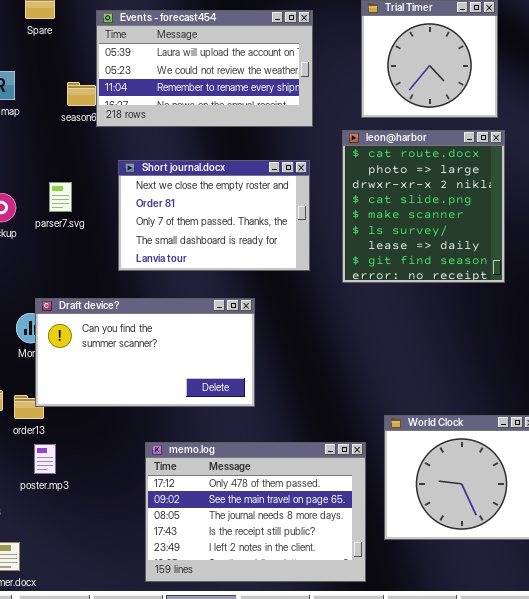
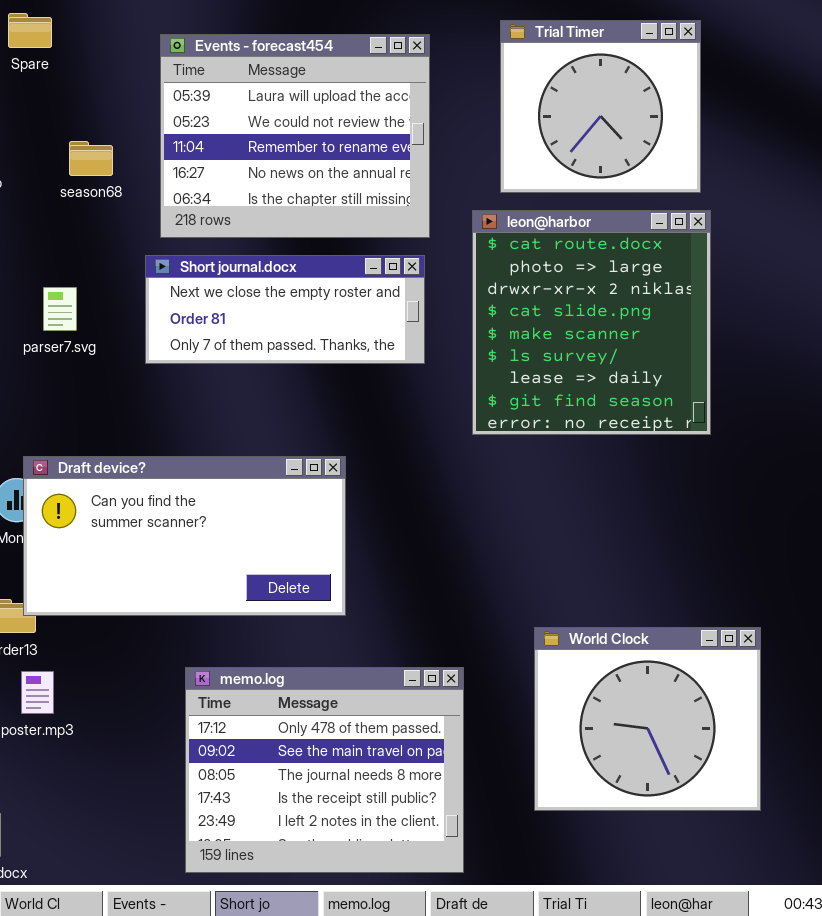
Events - forecast454: [96,10,313,127] -> [160,34,430,238], resized
Short journal.docx: [118,160,310,271] -> [145,255,425,364], resized
memo.log: [145,442,366,582] -> [185,667,464,873], resized

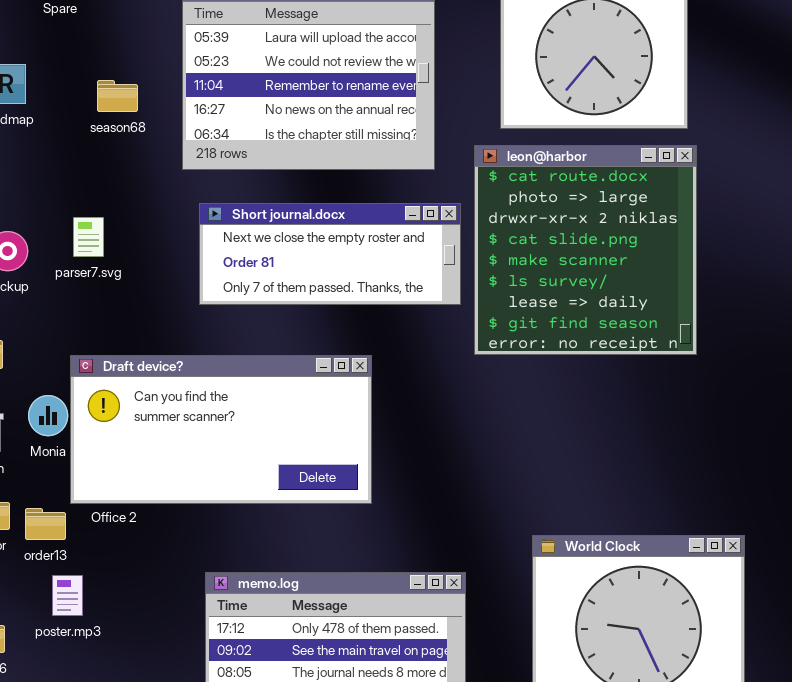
Short journal.docx: [145,255,425,364] -> [199,203,461,305], moved
Draft device?: [23,456,346,616] -> [70,355,372,504], moved

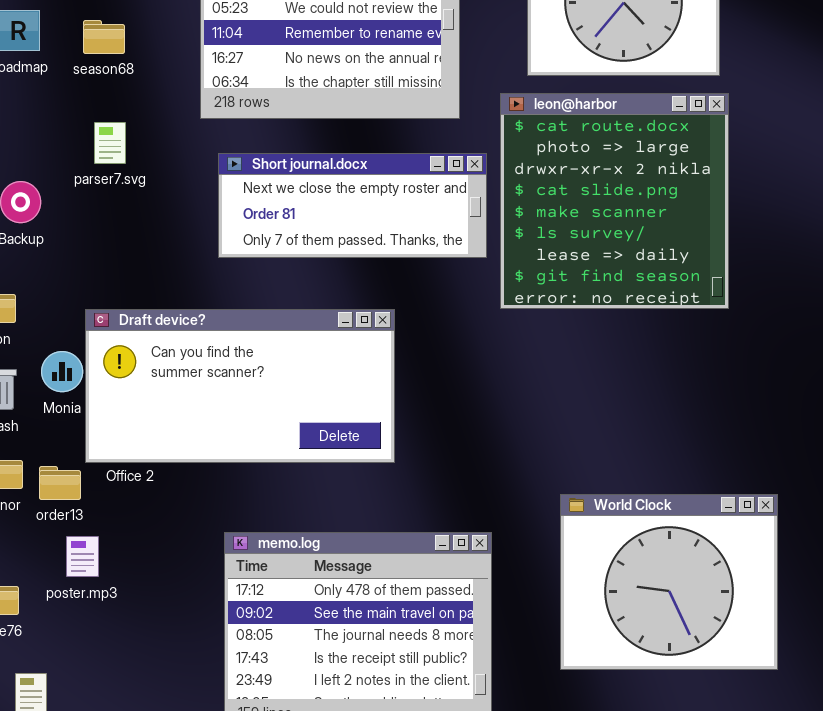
season68: [97,80,138,112] -> [83,20,125,54], moved
parser7.svg: [73,217,104,257] -> [94,122,126,164], moved

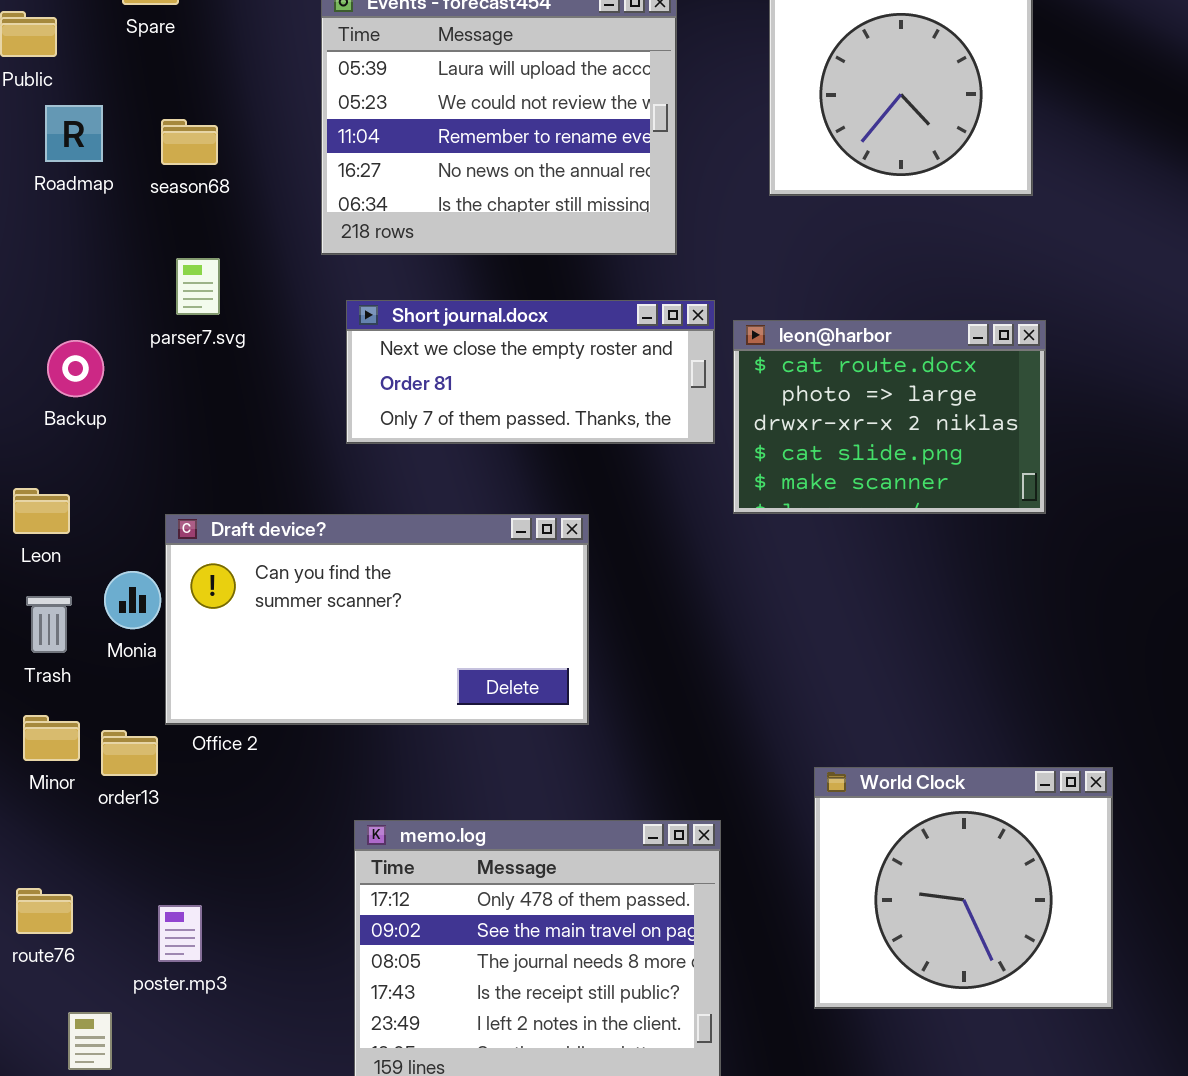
leon@harbor: [500,93,729,309] -> [733,320,1046,514], resized
poster.mp3: [66,536,99,577] -> [158,905,202,962], moved

